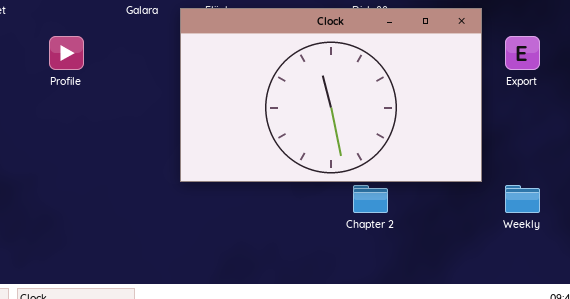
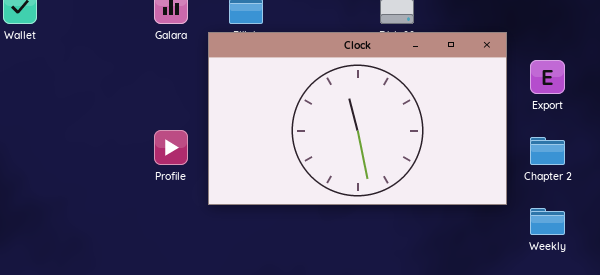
Profile: [49,36,84,70] -> [154,130,188,165], moved
Chapter 2: [353,185,388,213] -> [530,137,565,165], moved

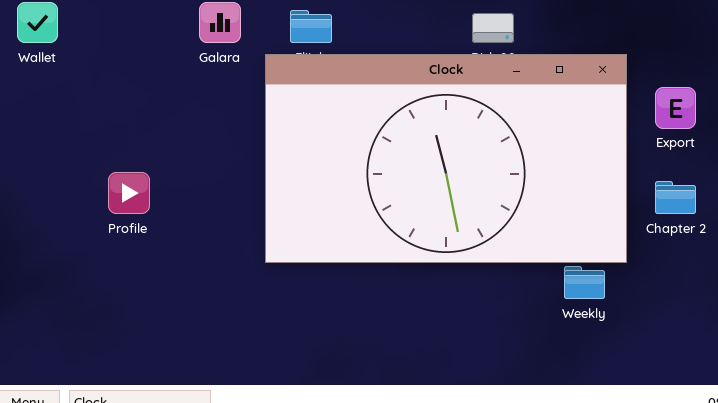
Profile: [154,130,188,165] -> [108,172,150,214], moved
Weekly: [530,208,565,235] -> [564,266,605,299], moved

